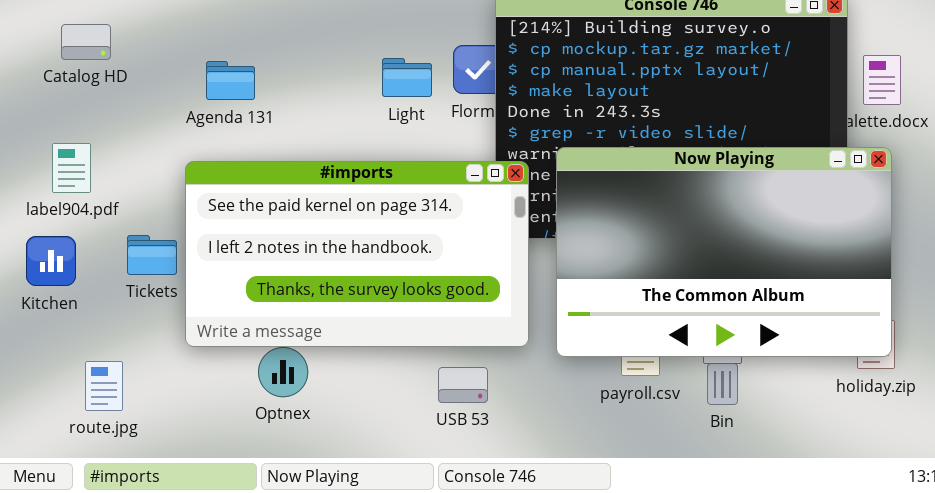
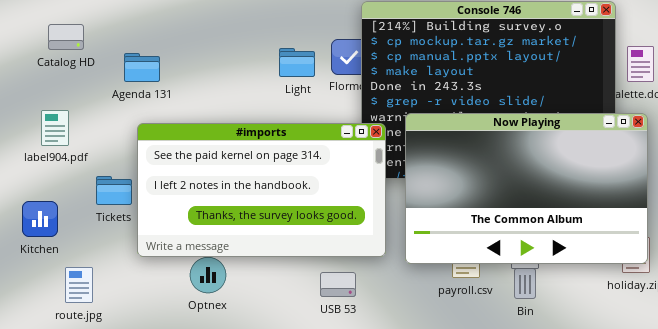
Agenda 131: [206,61,255,100] -> [124,53,160,82], moved
Kitchen: [26,236,76,286] -> [22,201,58,237], moved

